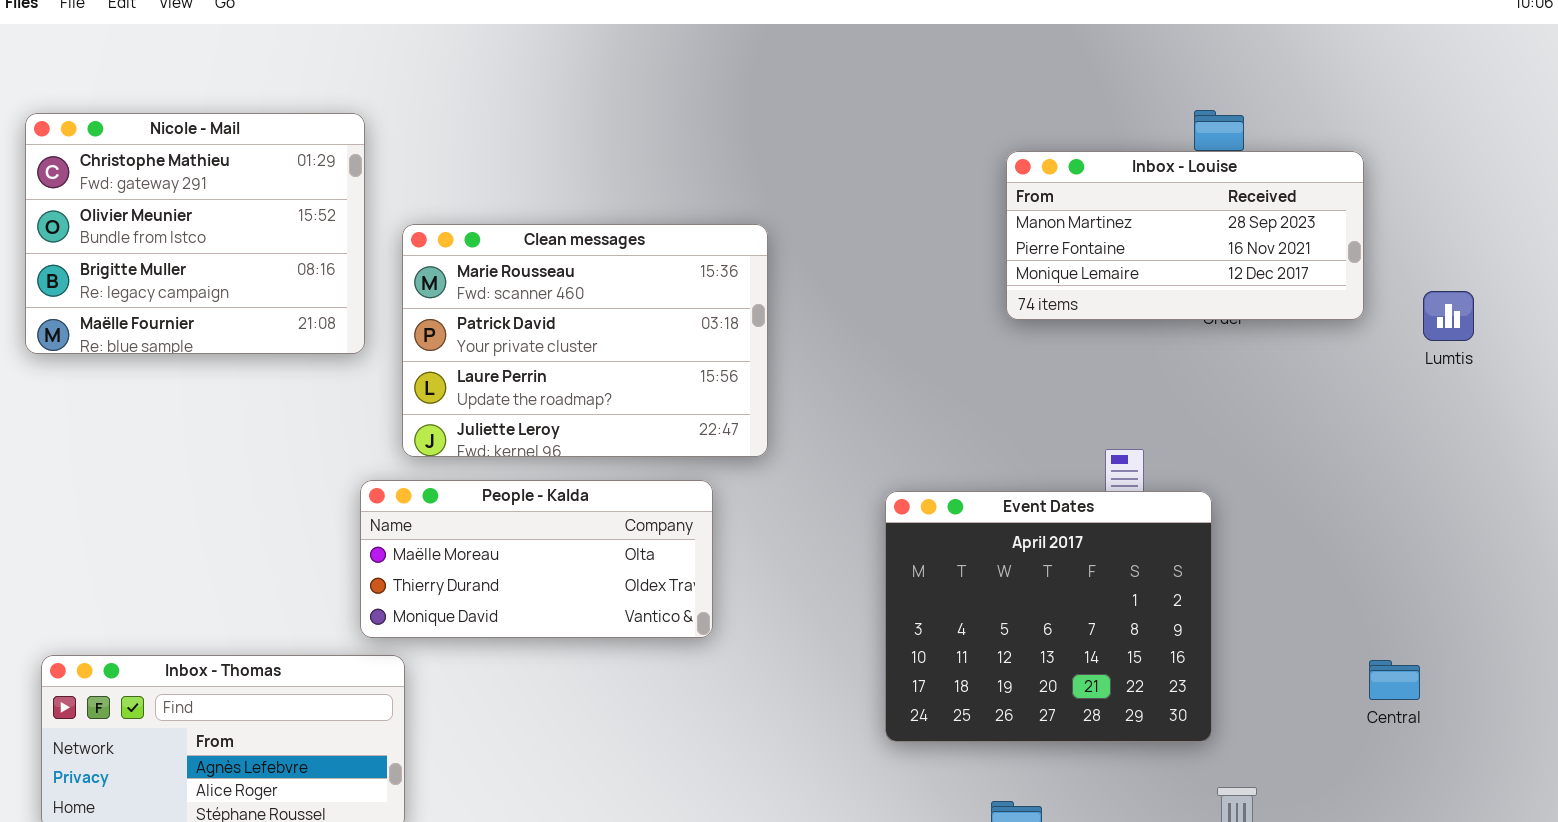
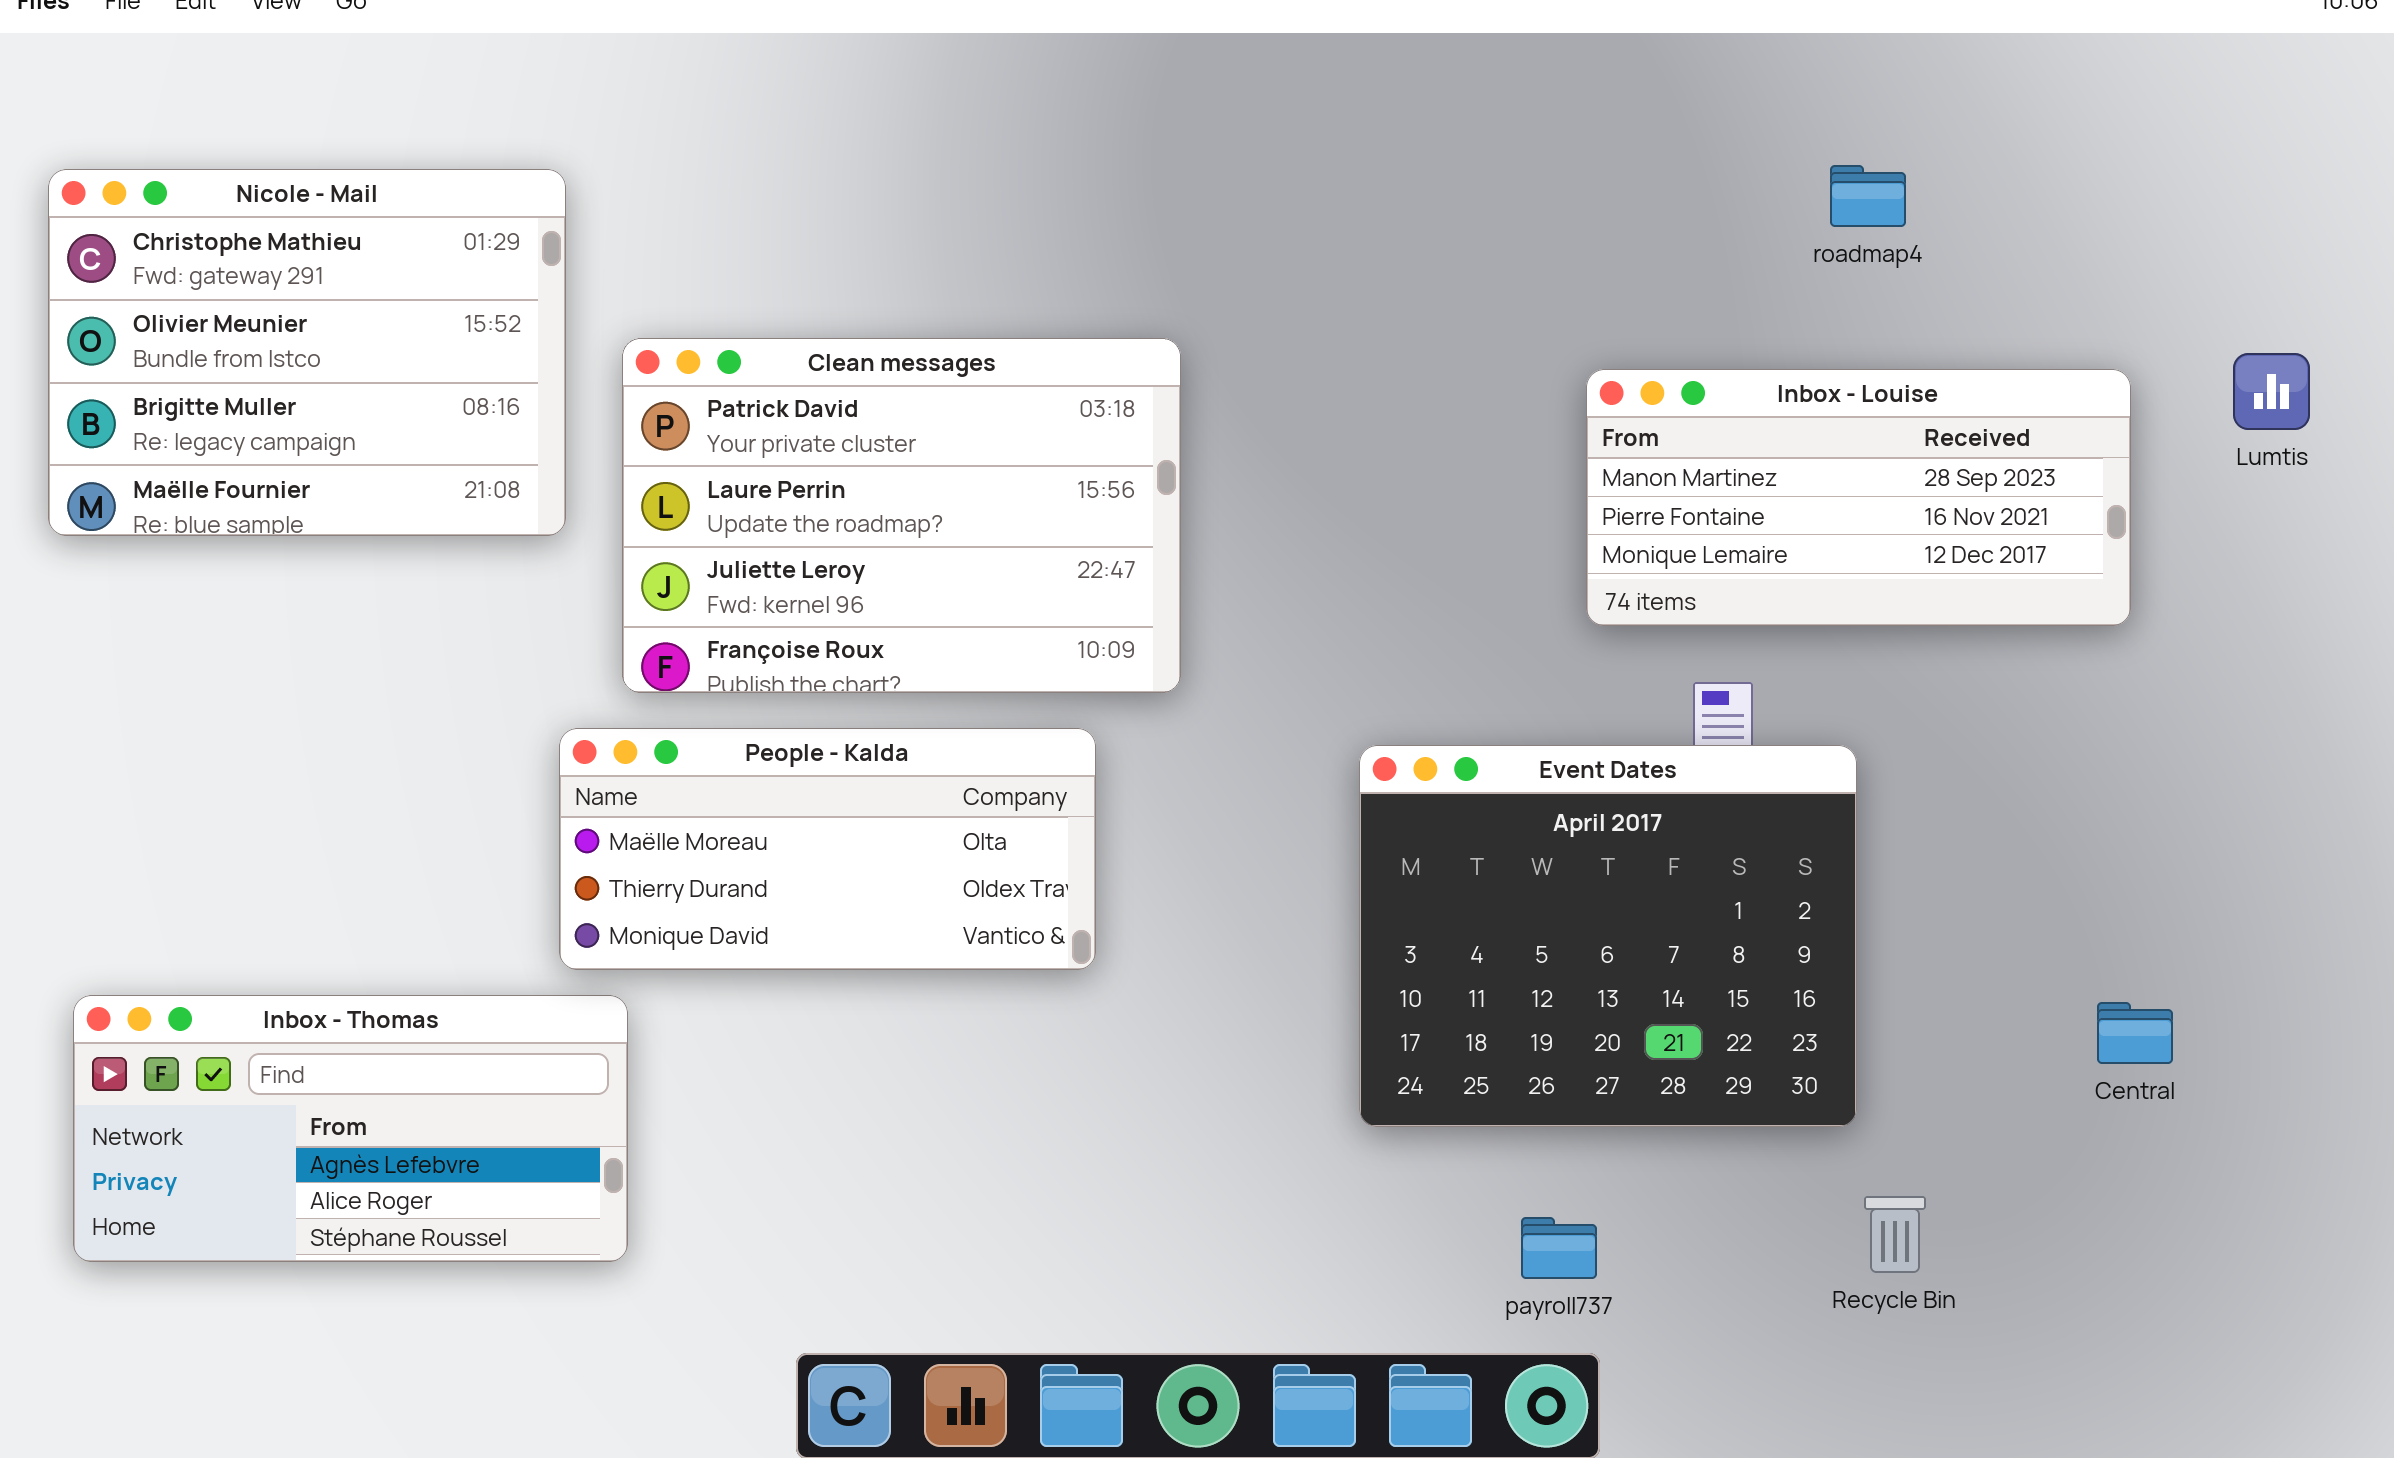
Inbox - Louise: [1006,151,1364,320] -> [1586,369,2131,626], moved
Clean messages: [402,224,768,457] -> [622,338,1181,693], scrolled down 1 row
Lumtis: [1423,291,1474,341] -> [2233,353,2310,430], moved

